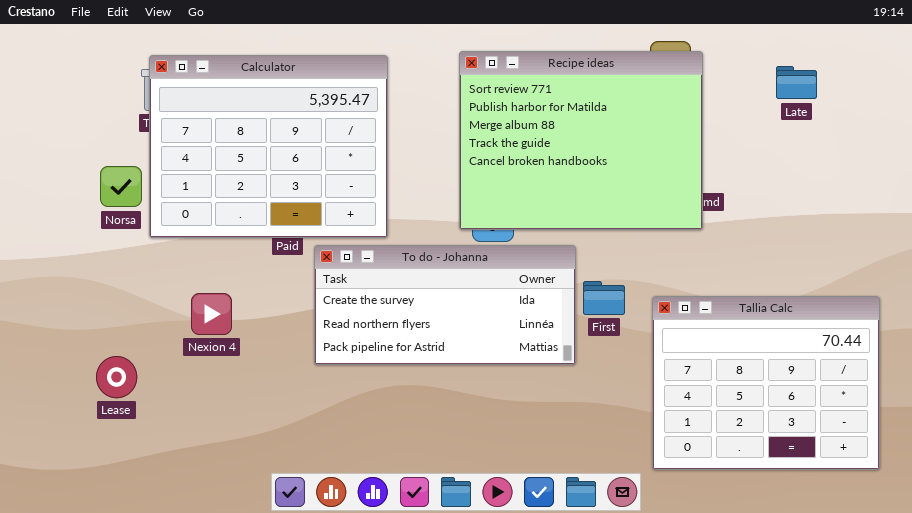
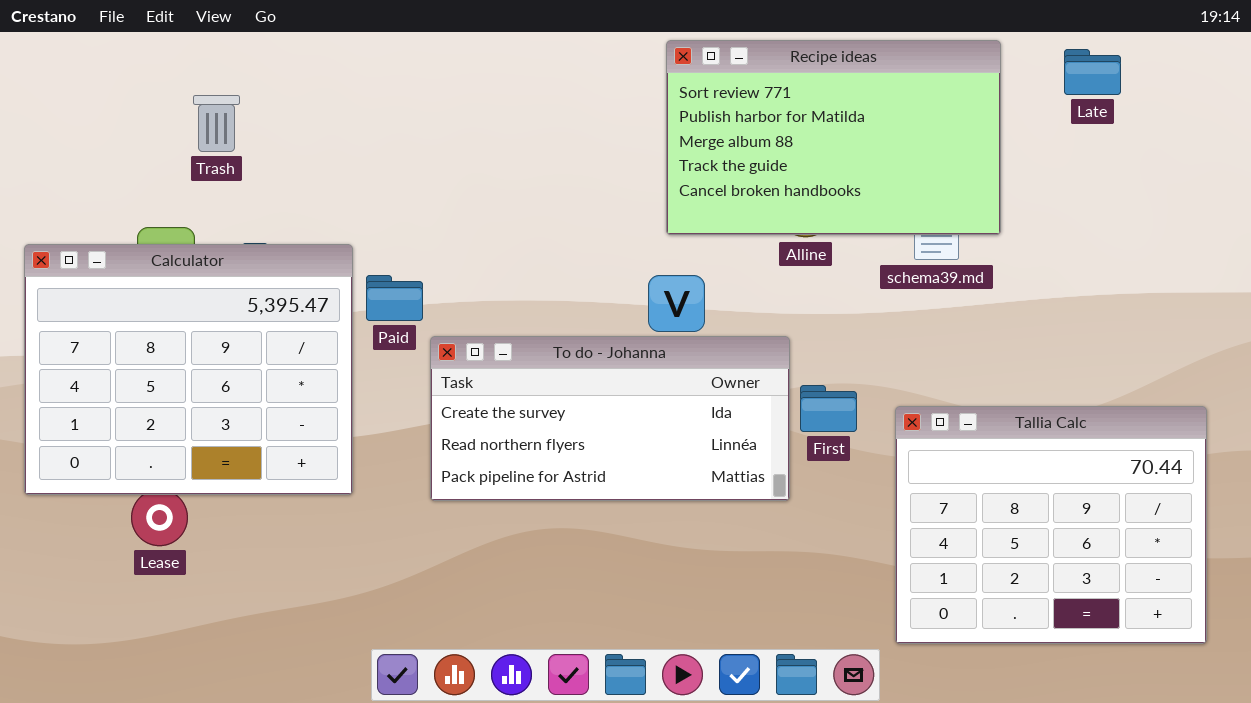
Recipe ideas: [459,51,703,230] -> [666,40,1001,235], moved, resized
Calculator: [149,55,388,238] -> [24,244,353,495], moved
Late: [776,66,817,99] -> [1064,49,1121,95], moved

